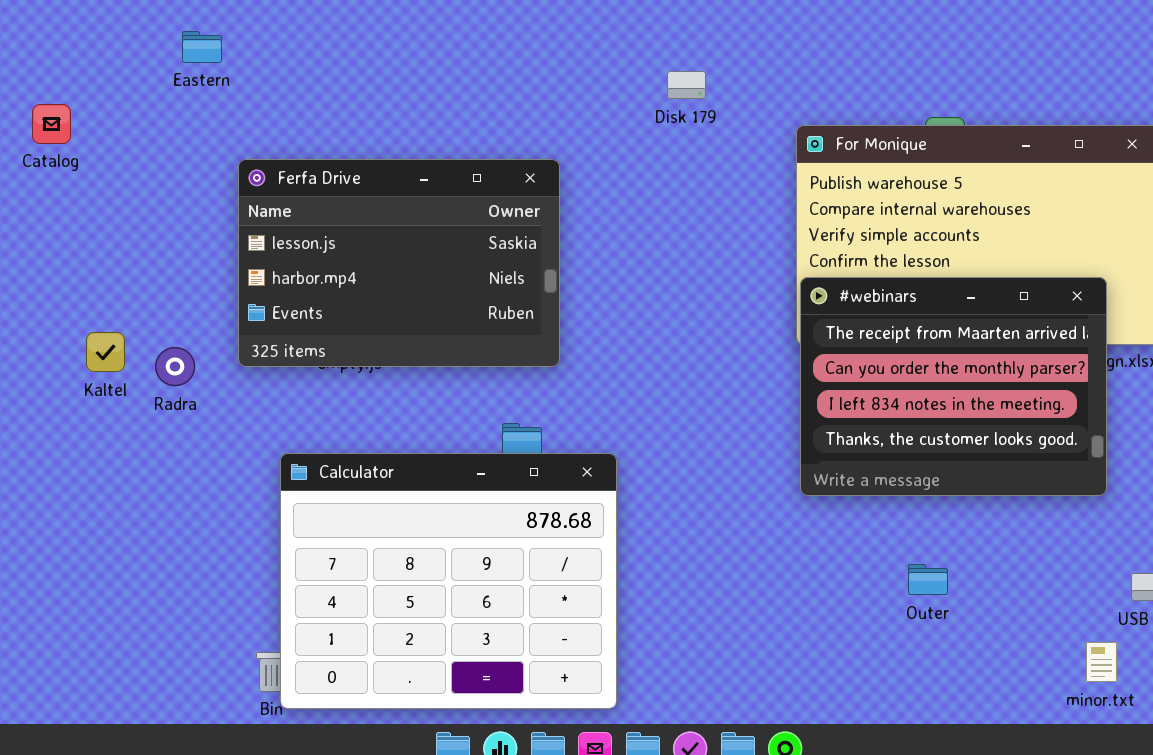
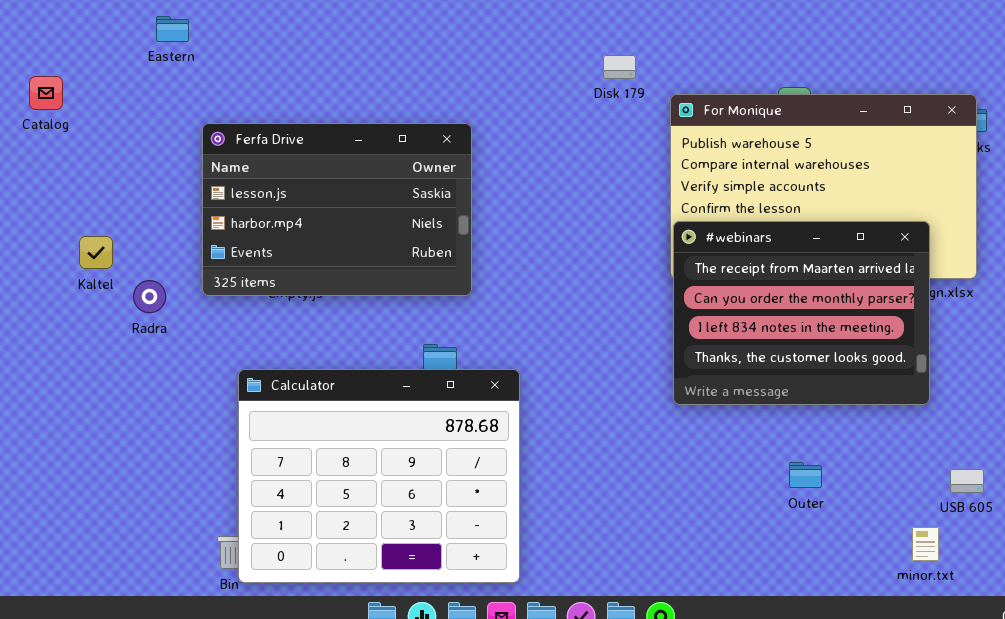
Disk 179: [667,71,706,99] -> [603,55,636,79], moved
Kaltel: [86,332,125,372] -> [79,236,113,269], moved
Outer: [908,564,948,595] -> [789,462,822,488], moved

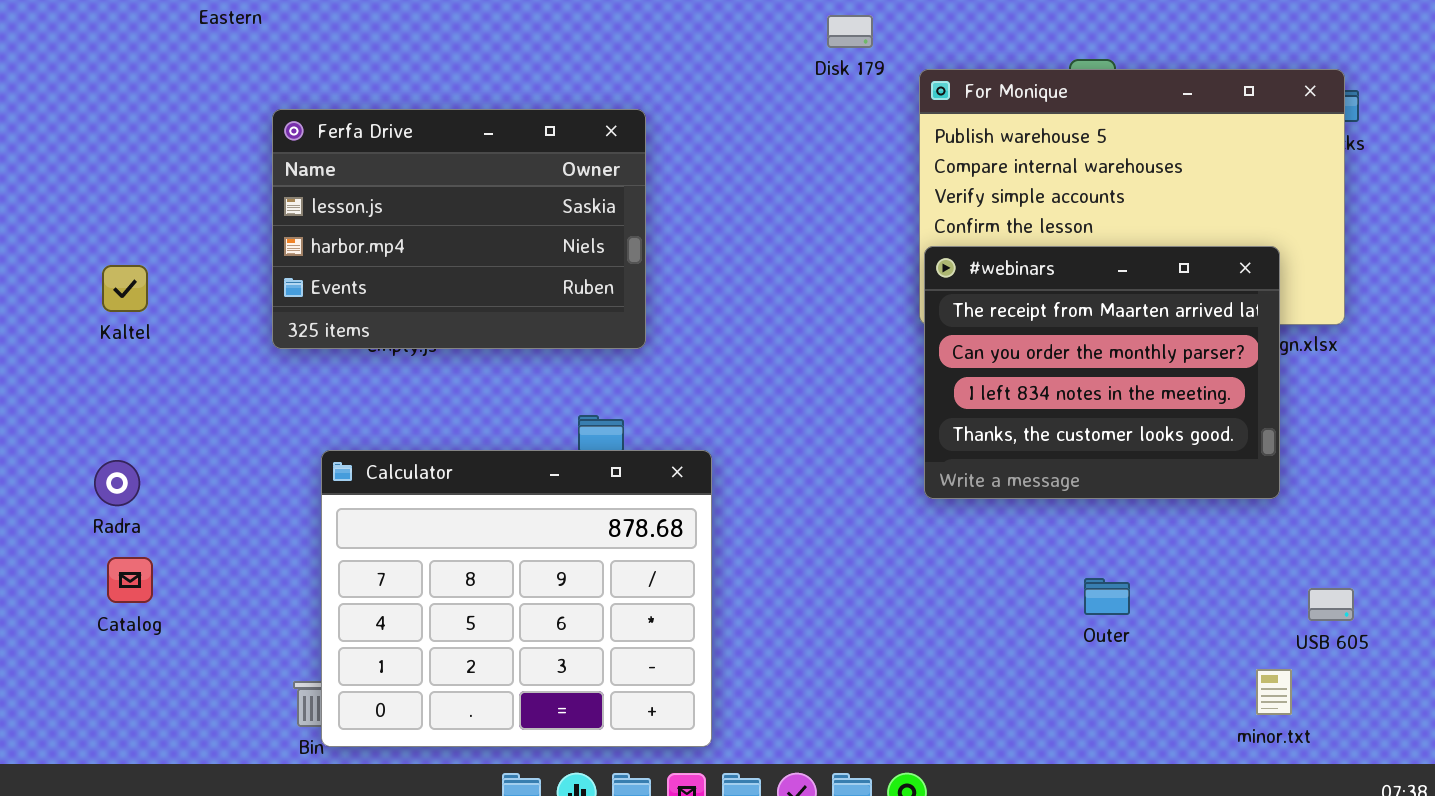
Catalog: [29,76,63,110] -> [107,557,153,603], moved
Radra: [133,280,166,313] -> [94,460,140,506], moved

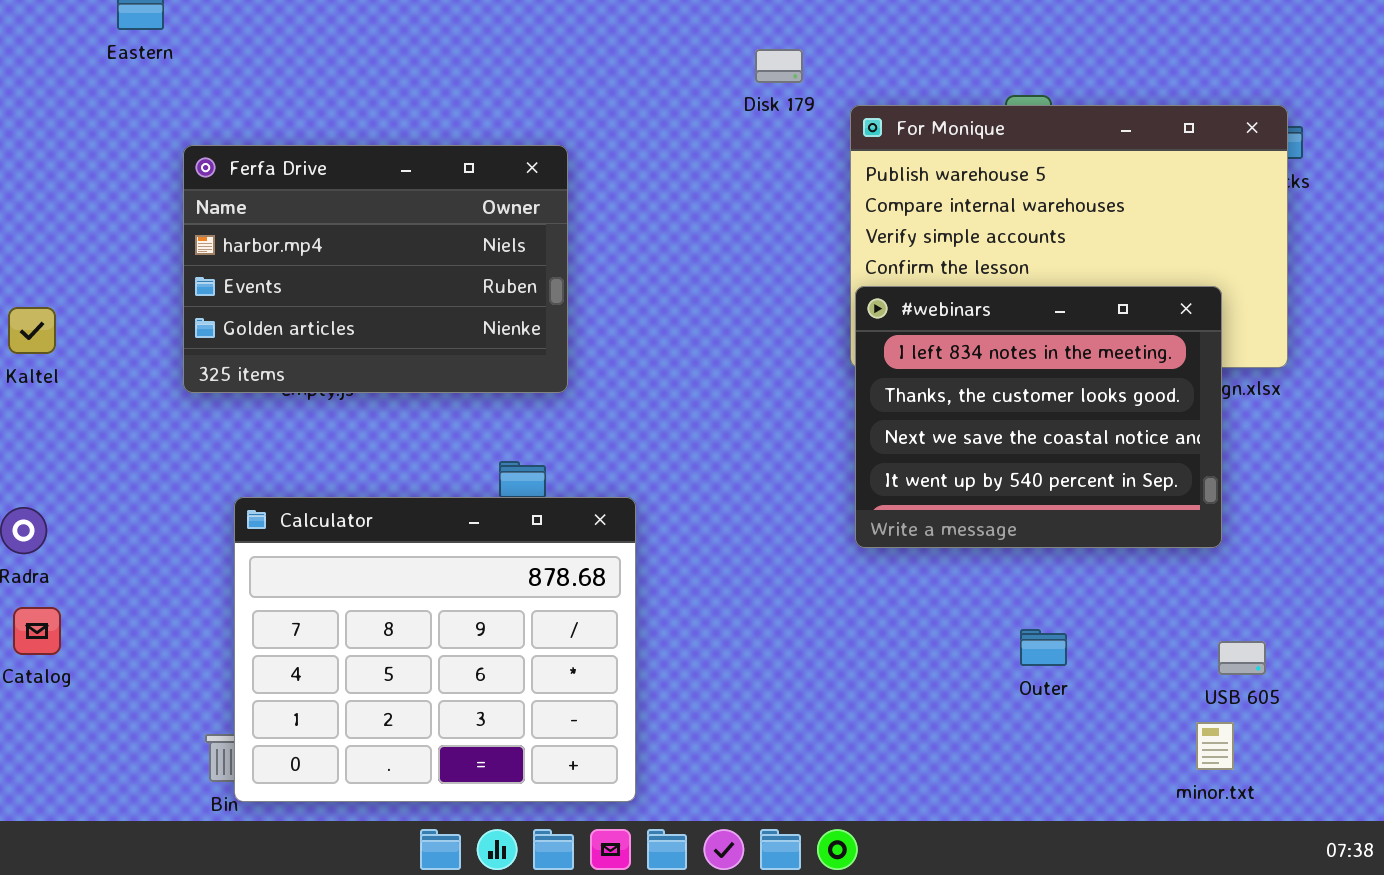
Ferfa Drive: [272,109,646,349] -> [183,145,568,393], scrolled down 1 row
#webinars: [924,246,1280,499] -> [855,286,1222,548], scrolled down 2 rows
USB 605: [1308,588,1354,621] -> [1218,641,1266,675], moved

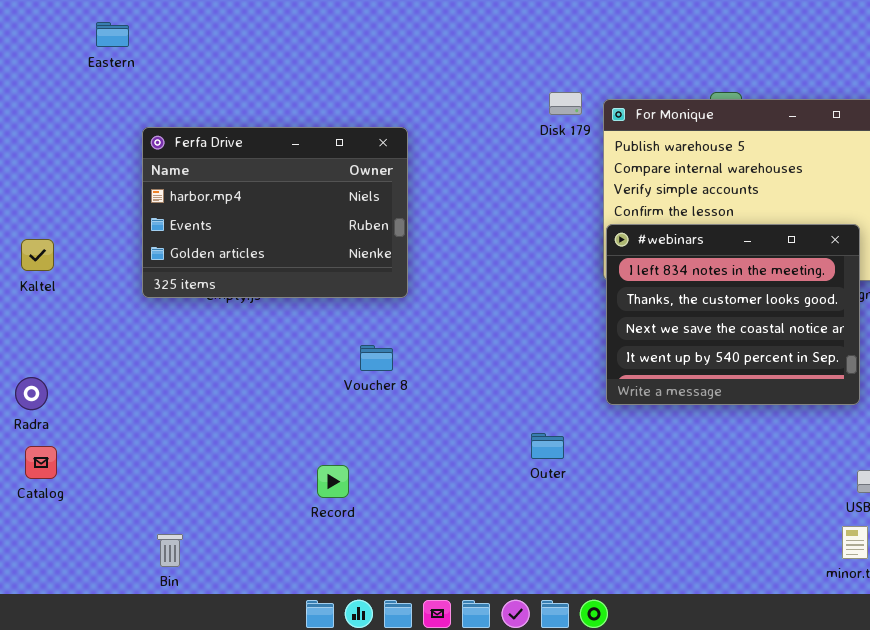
Disk 179: [755,49,803,83] -> [549,92,582,115], moved
Calculator: [234,497,636,802] -> none, closed
Outer: [1020,629,1067,666] -> [531,433,564,459], moved

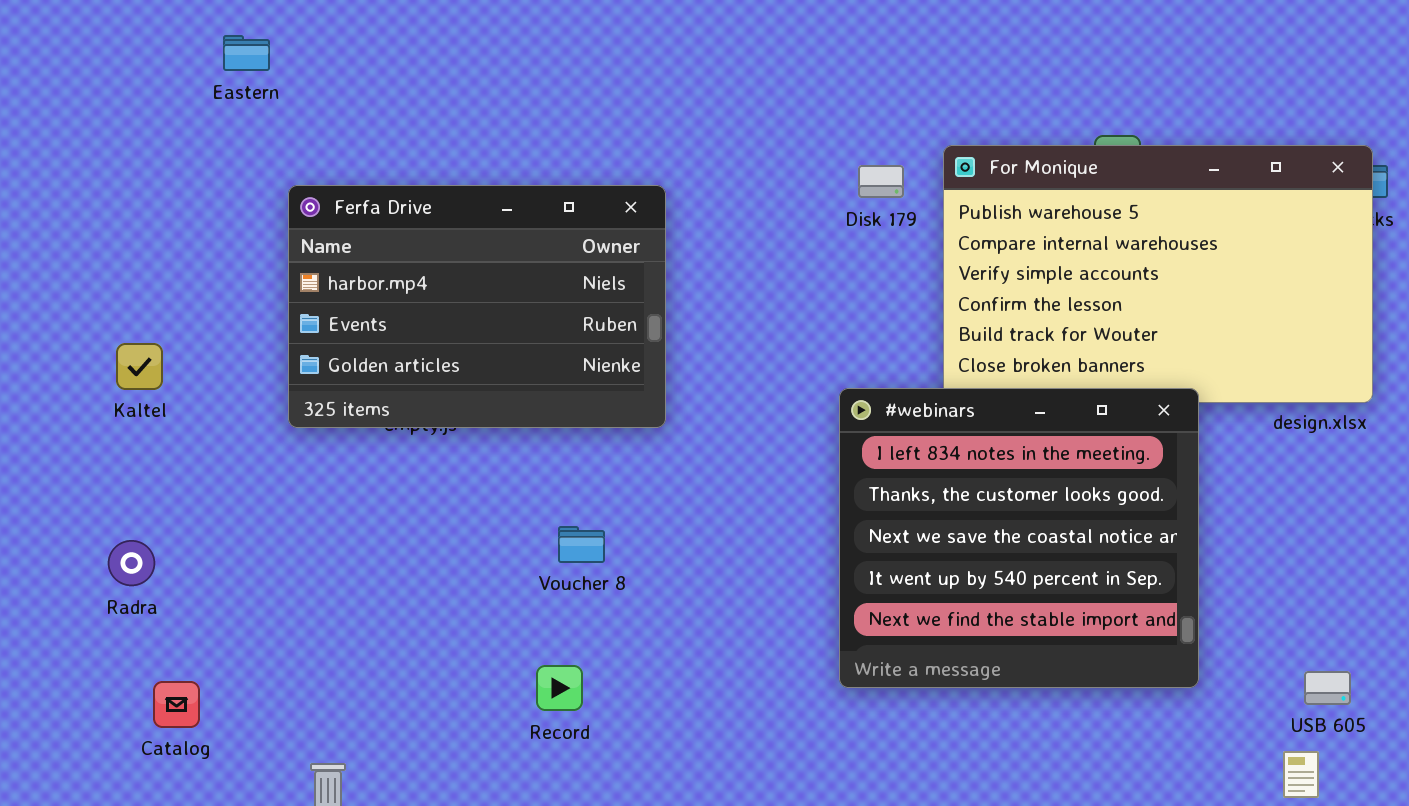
Disk 179: [549,92,582,115] -> [858,165,904,198], moved
#webinars: [606,224,860,405] -> [839,388,1199,688], moved, resized
Voucher 8: [360,345,393,371] -> [558,526,605,563], moved
Catalog: [25,446,57,479] -> [153,681,200,728], moved

